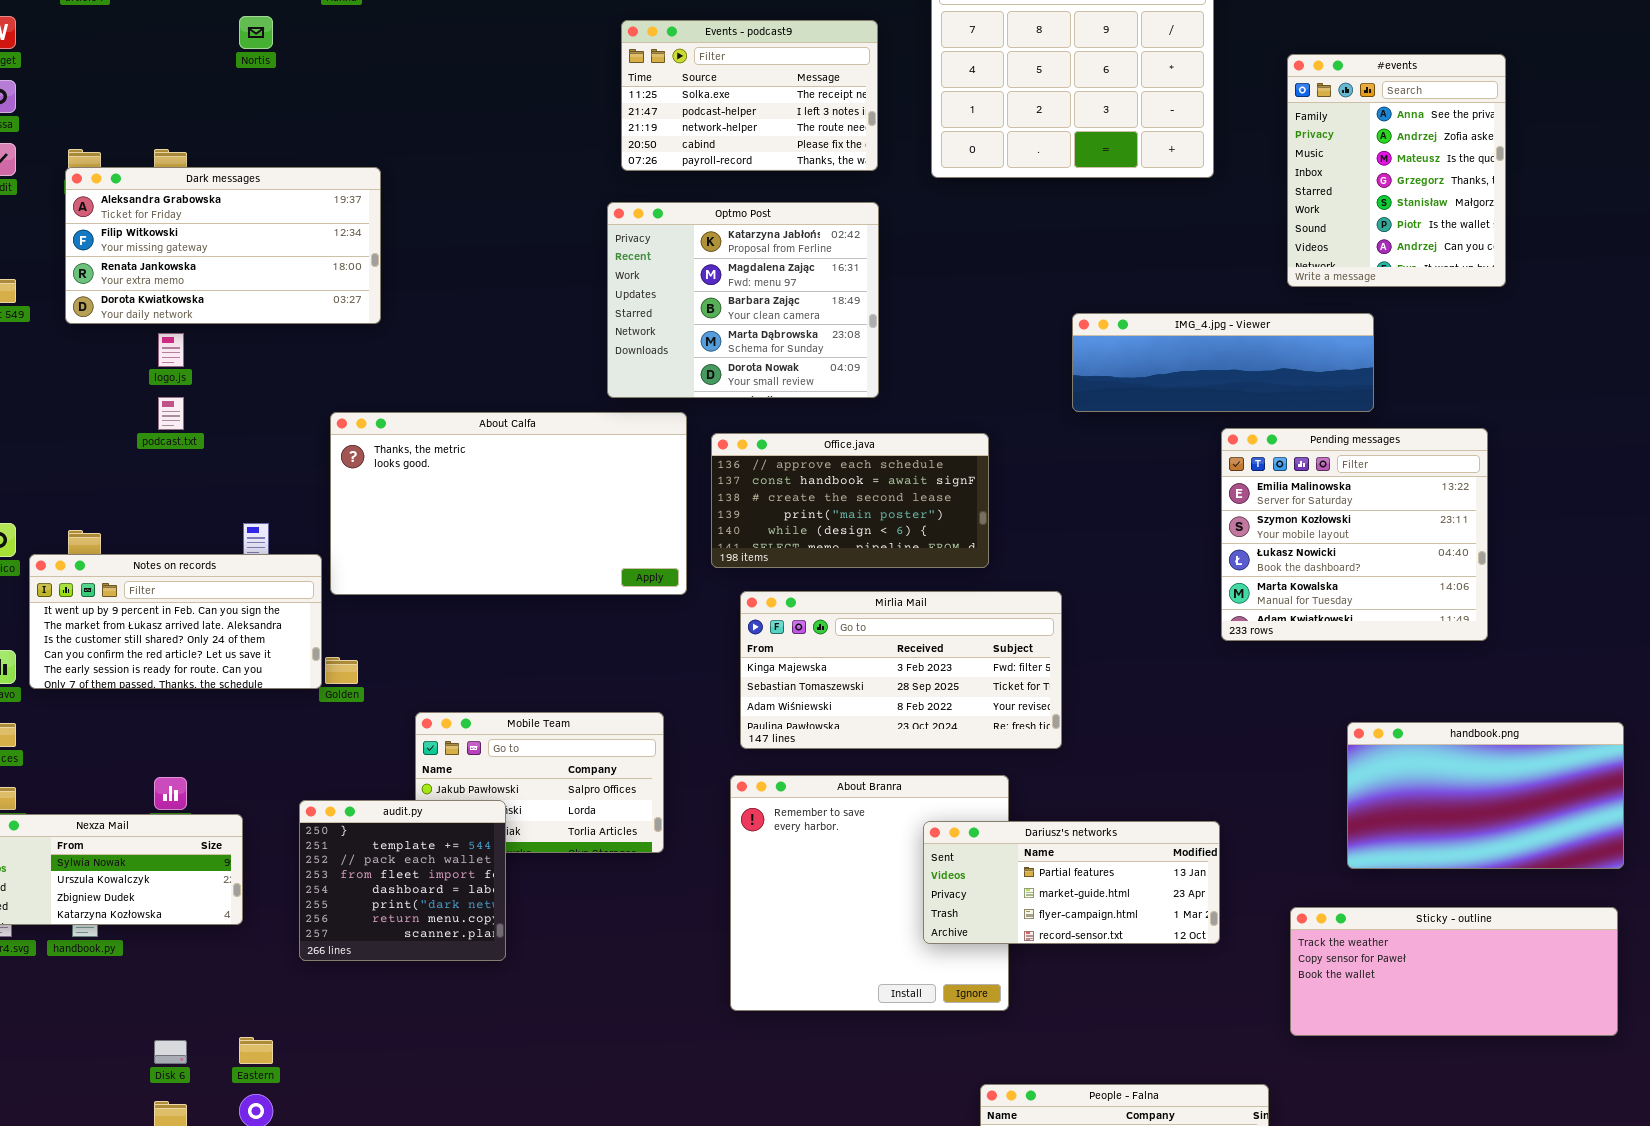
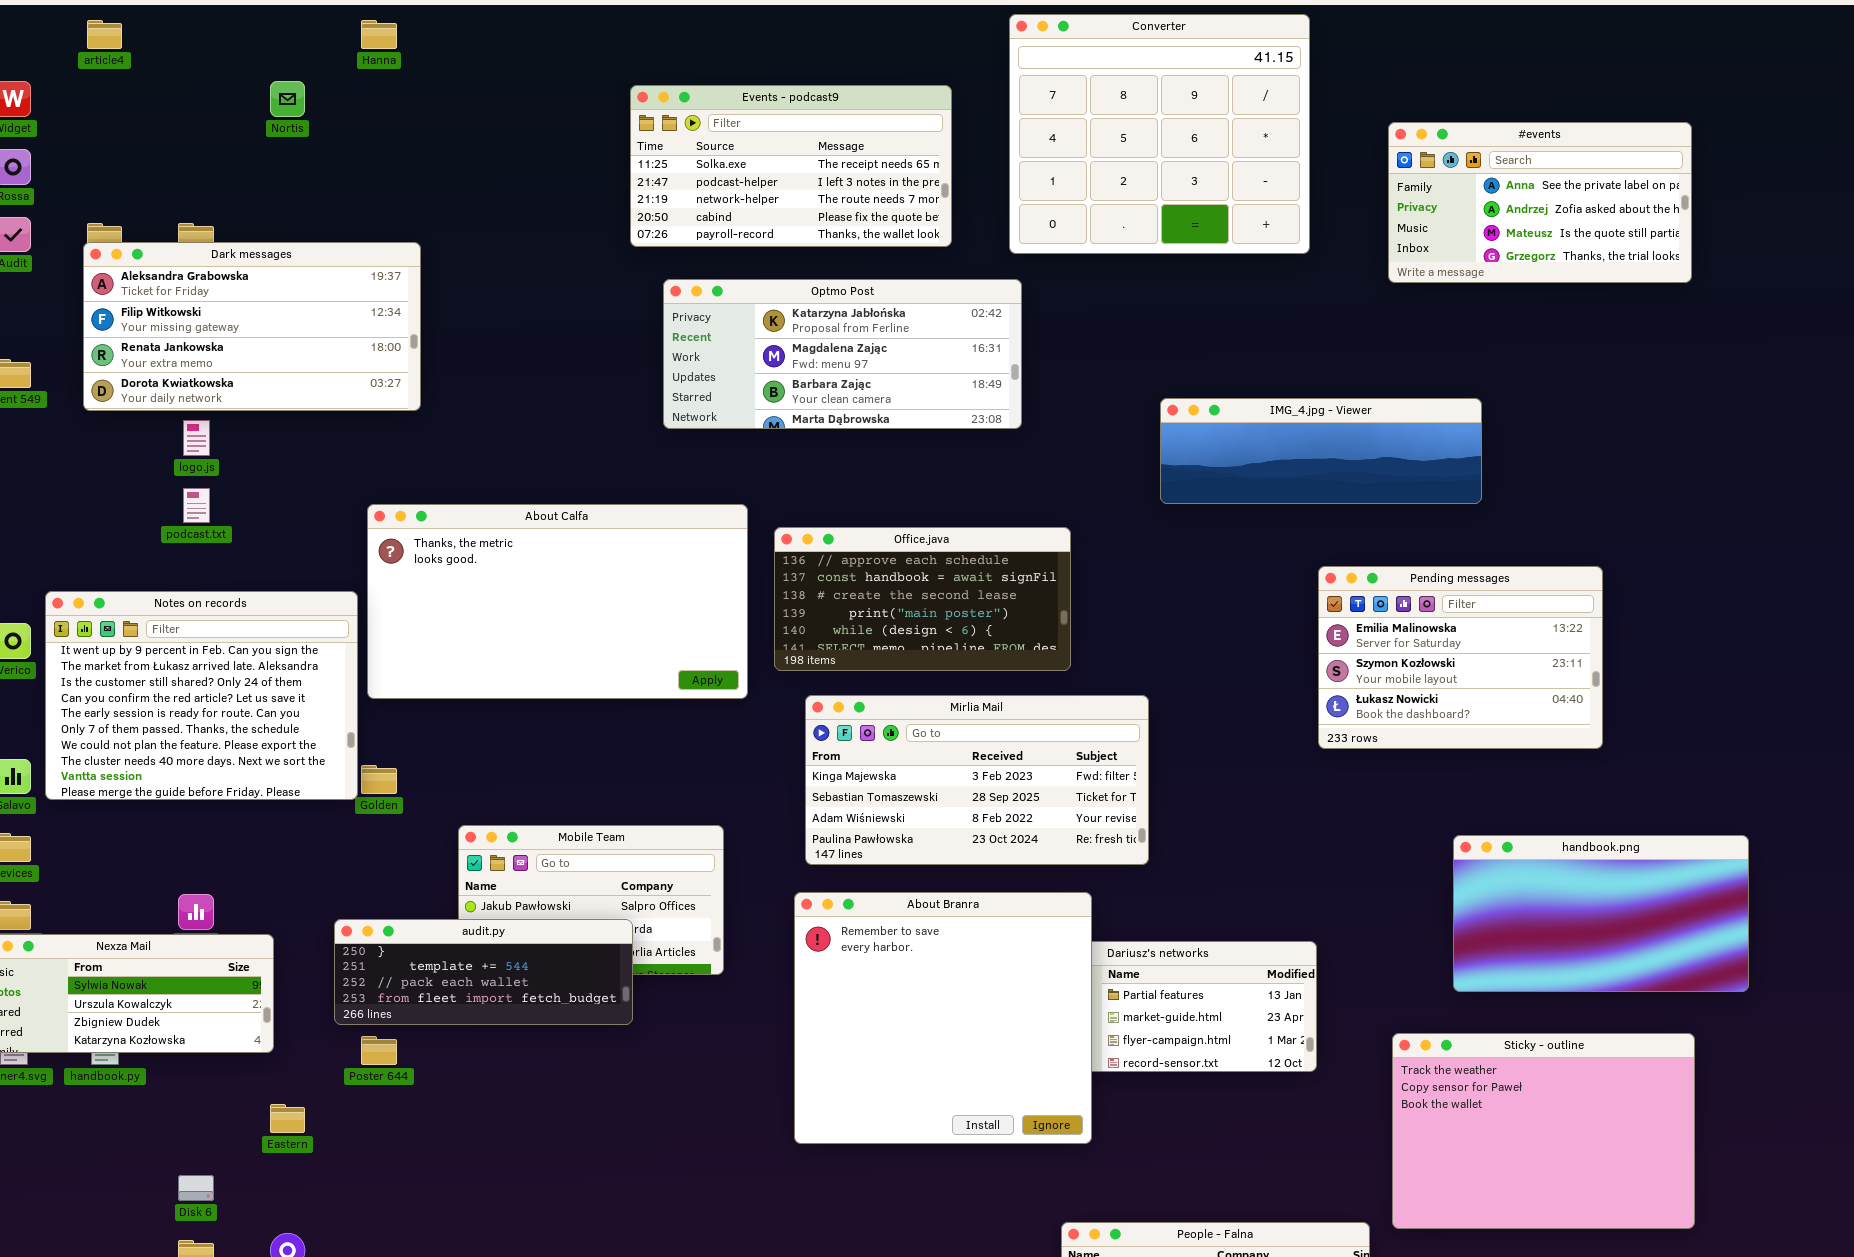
Events - podcast9: [621,20,878,171] -> [630,85,952,247], resized
#events: [1287,54,1506,287] -> [1388,122,1692,283], resized
Optmo Post: [607,202,879,398] -> [663,279,1022,429], resized
Pending messages: [1221,428,1488,641] -> [1318,566,1603,749], resized
Notes on records: [29,554,322,689] -> [45,591,358,800], resized
About Branra: [730,775,1009,1011] -> [794,892,1092,1144], raised
audit.py: [299,800,506,961] -> [334,919,633,1025], resized
Sticky - outline: [1290,907,1618,1036] -> [1392,1033,1695,1229], resized
Eastern: [239,1037,273,1064] -> [270,1104,305,1133], moved

